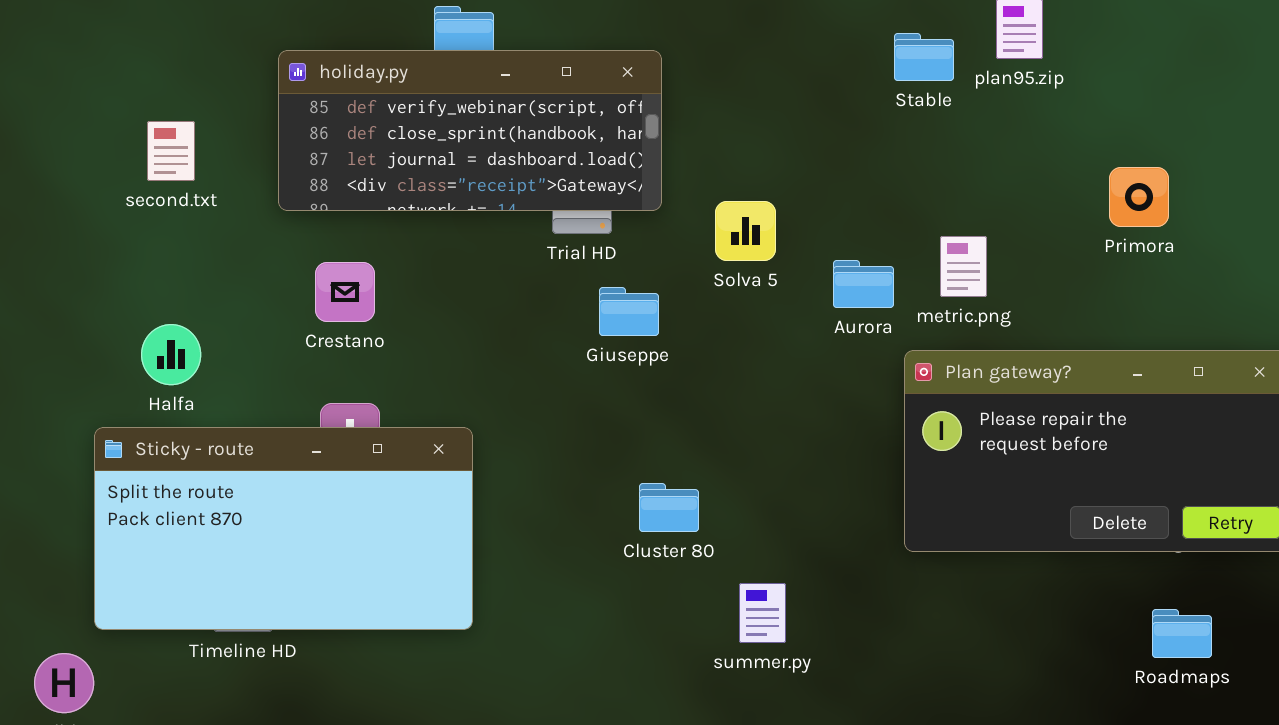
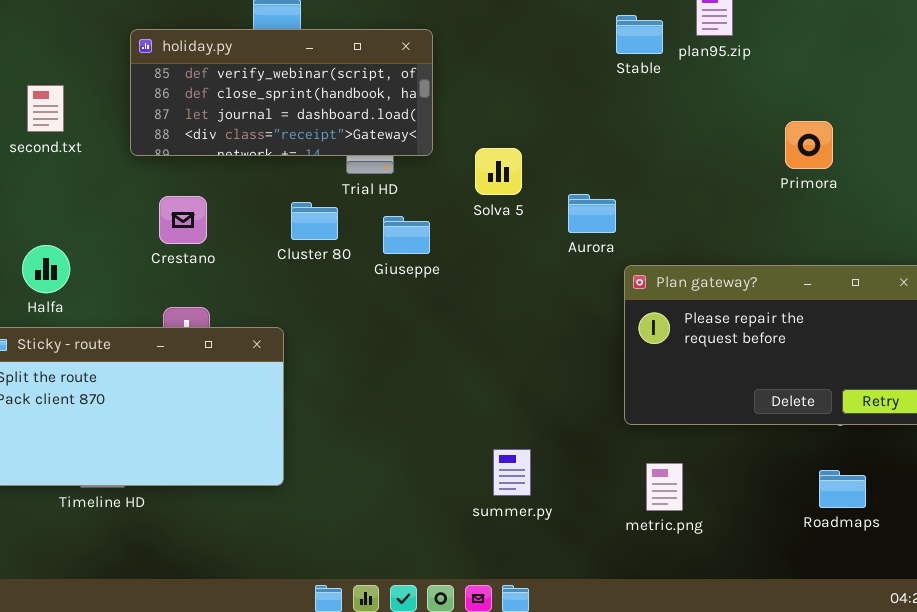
metric.png: [940,236,987,297] -> [646,463,683,511], moved
Cluster 80: [639,483,699,532] -> [291,202,338,240], moved

